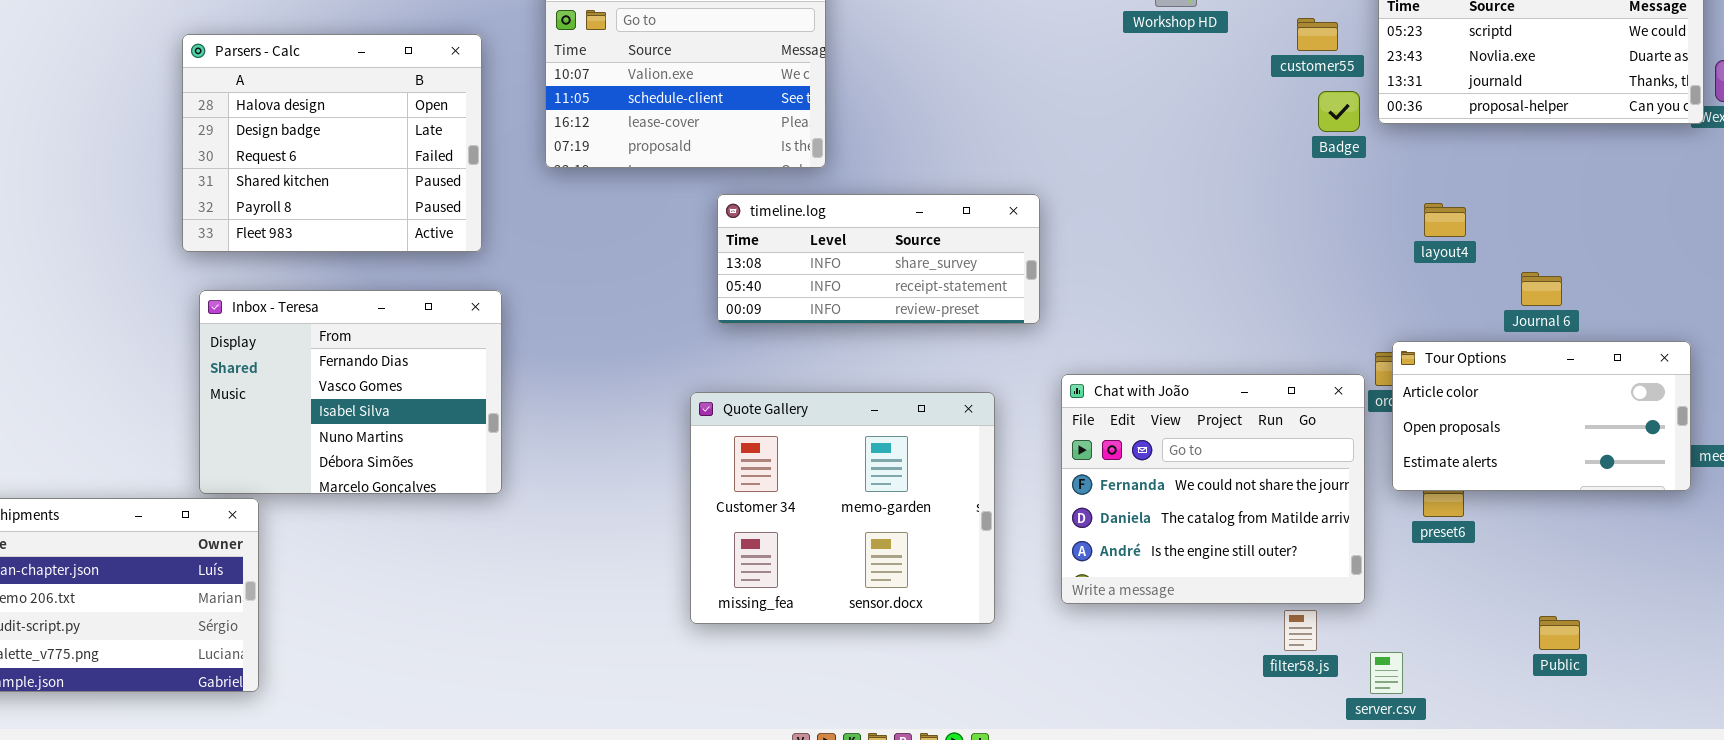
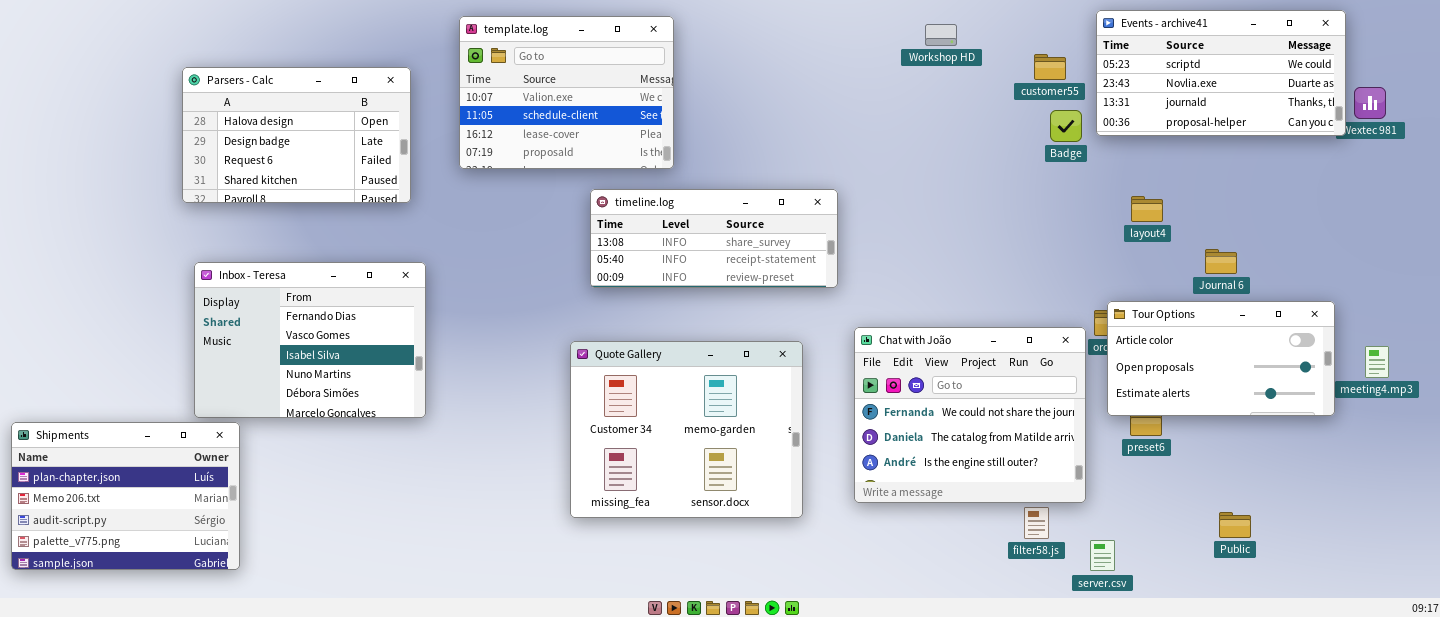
Parsers - Calc: [182,34,482,252] -> [182,67,411,203], resized

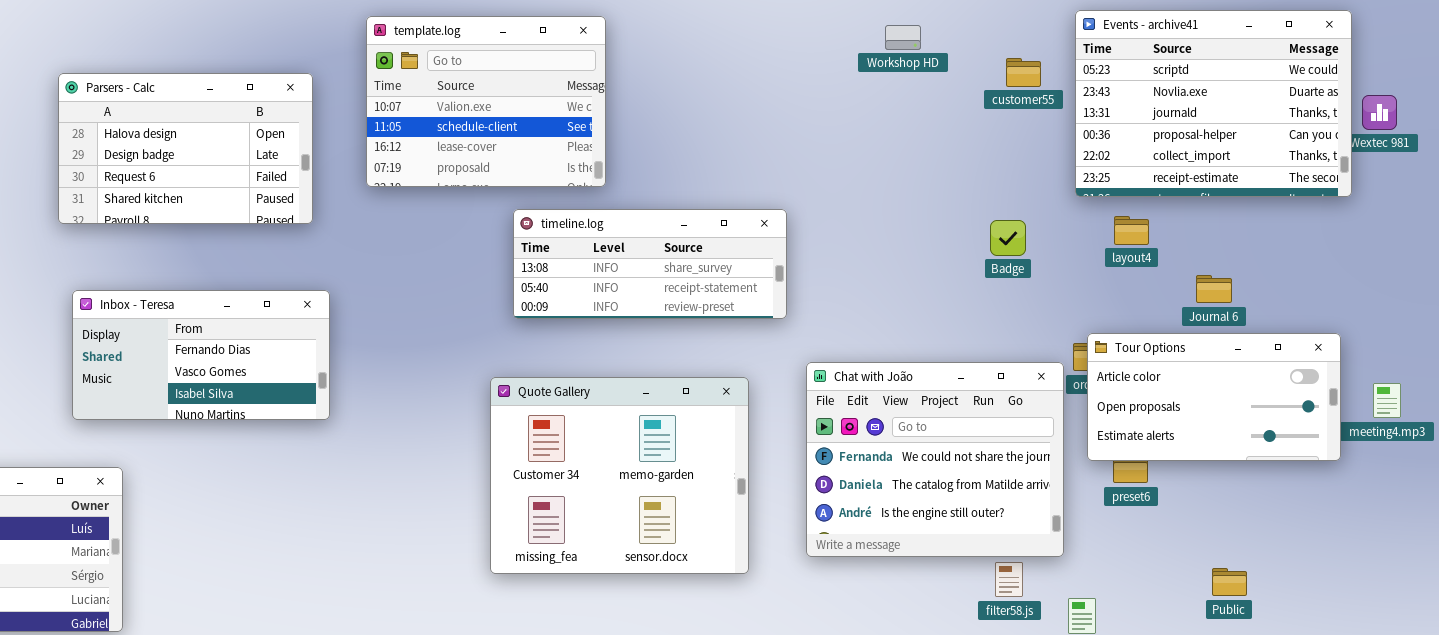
Events - archive41: [1096,10,1346,136] -> [1075,10,1352,197], resized
Badge: [1050,110,1082,142] -> [990,220,1026,256], moved
Inbox - Teresa: [194,262,426,418] -> [72,290,330,420], resized

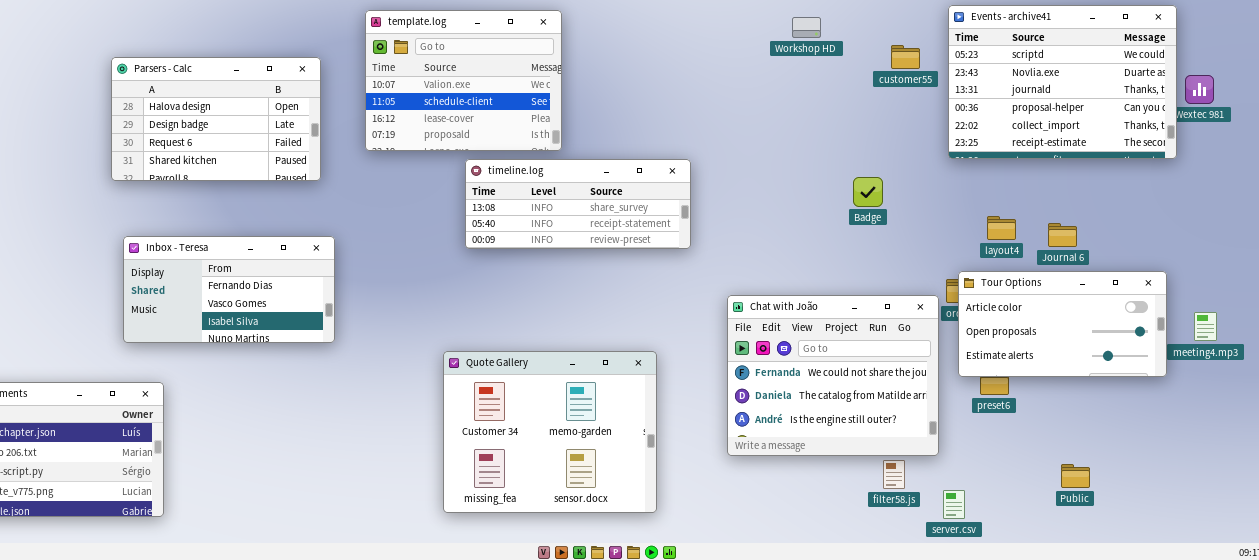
timeline.log: [513,209,787,319] -> [465,159,691,249], moved
layout4: [1114,216,1149,245] -> [987,216,1016,240], moved
Badge: [990,220,1026,256] -> [853,177,883,207], moved
Quote Gallery: [490,377,749,574] -> [443,351,657,513], moved

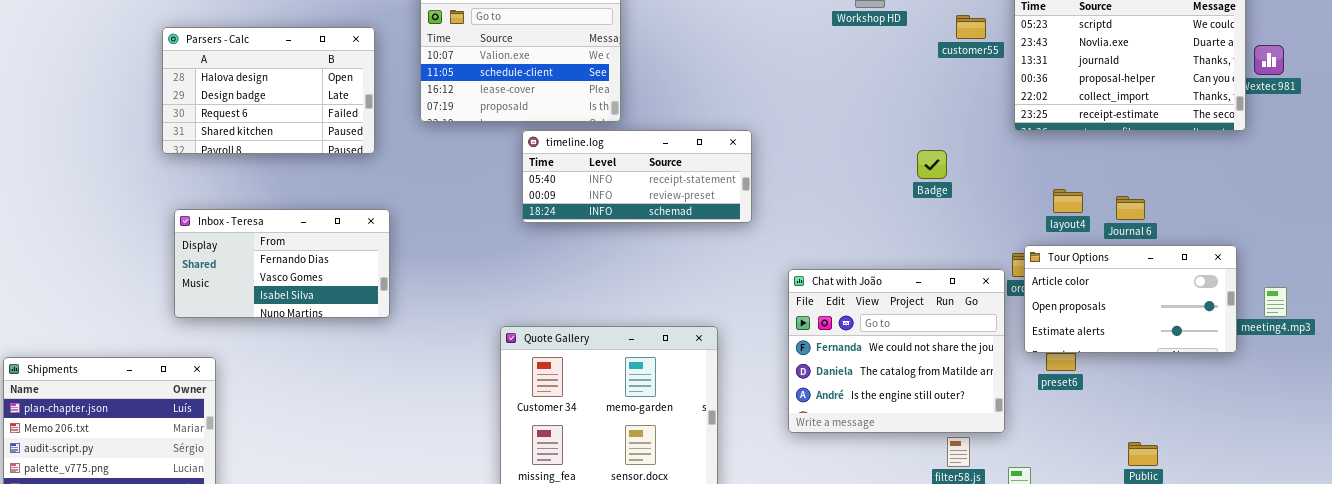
timeline.log: [465,159,691,249] -> [522,130,752,223], scrolled down 1 row

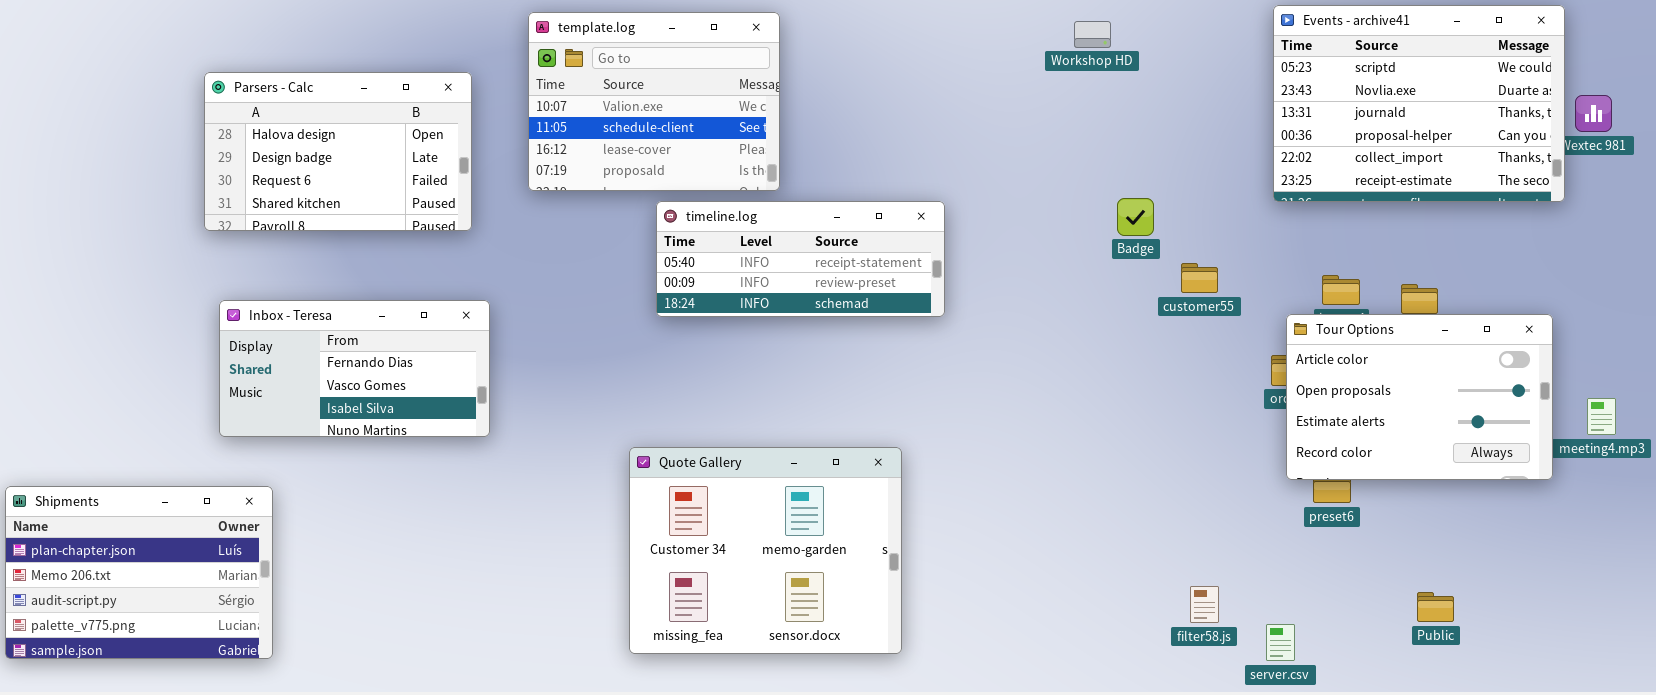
customer55: [956,15,986,39] -> [1181,263,1218,293], moved
Badge: [917,150,947,179] -> [1117,198,1154,236], moved
Tour Options: [1024,245,1237,353] -> [1286,314,1553,480], resized
Chat with João: [788,269,1005,433] -> none, closed

